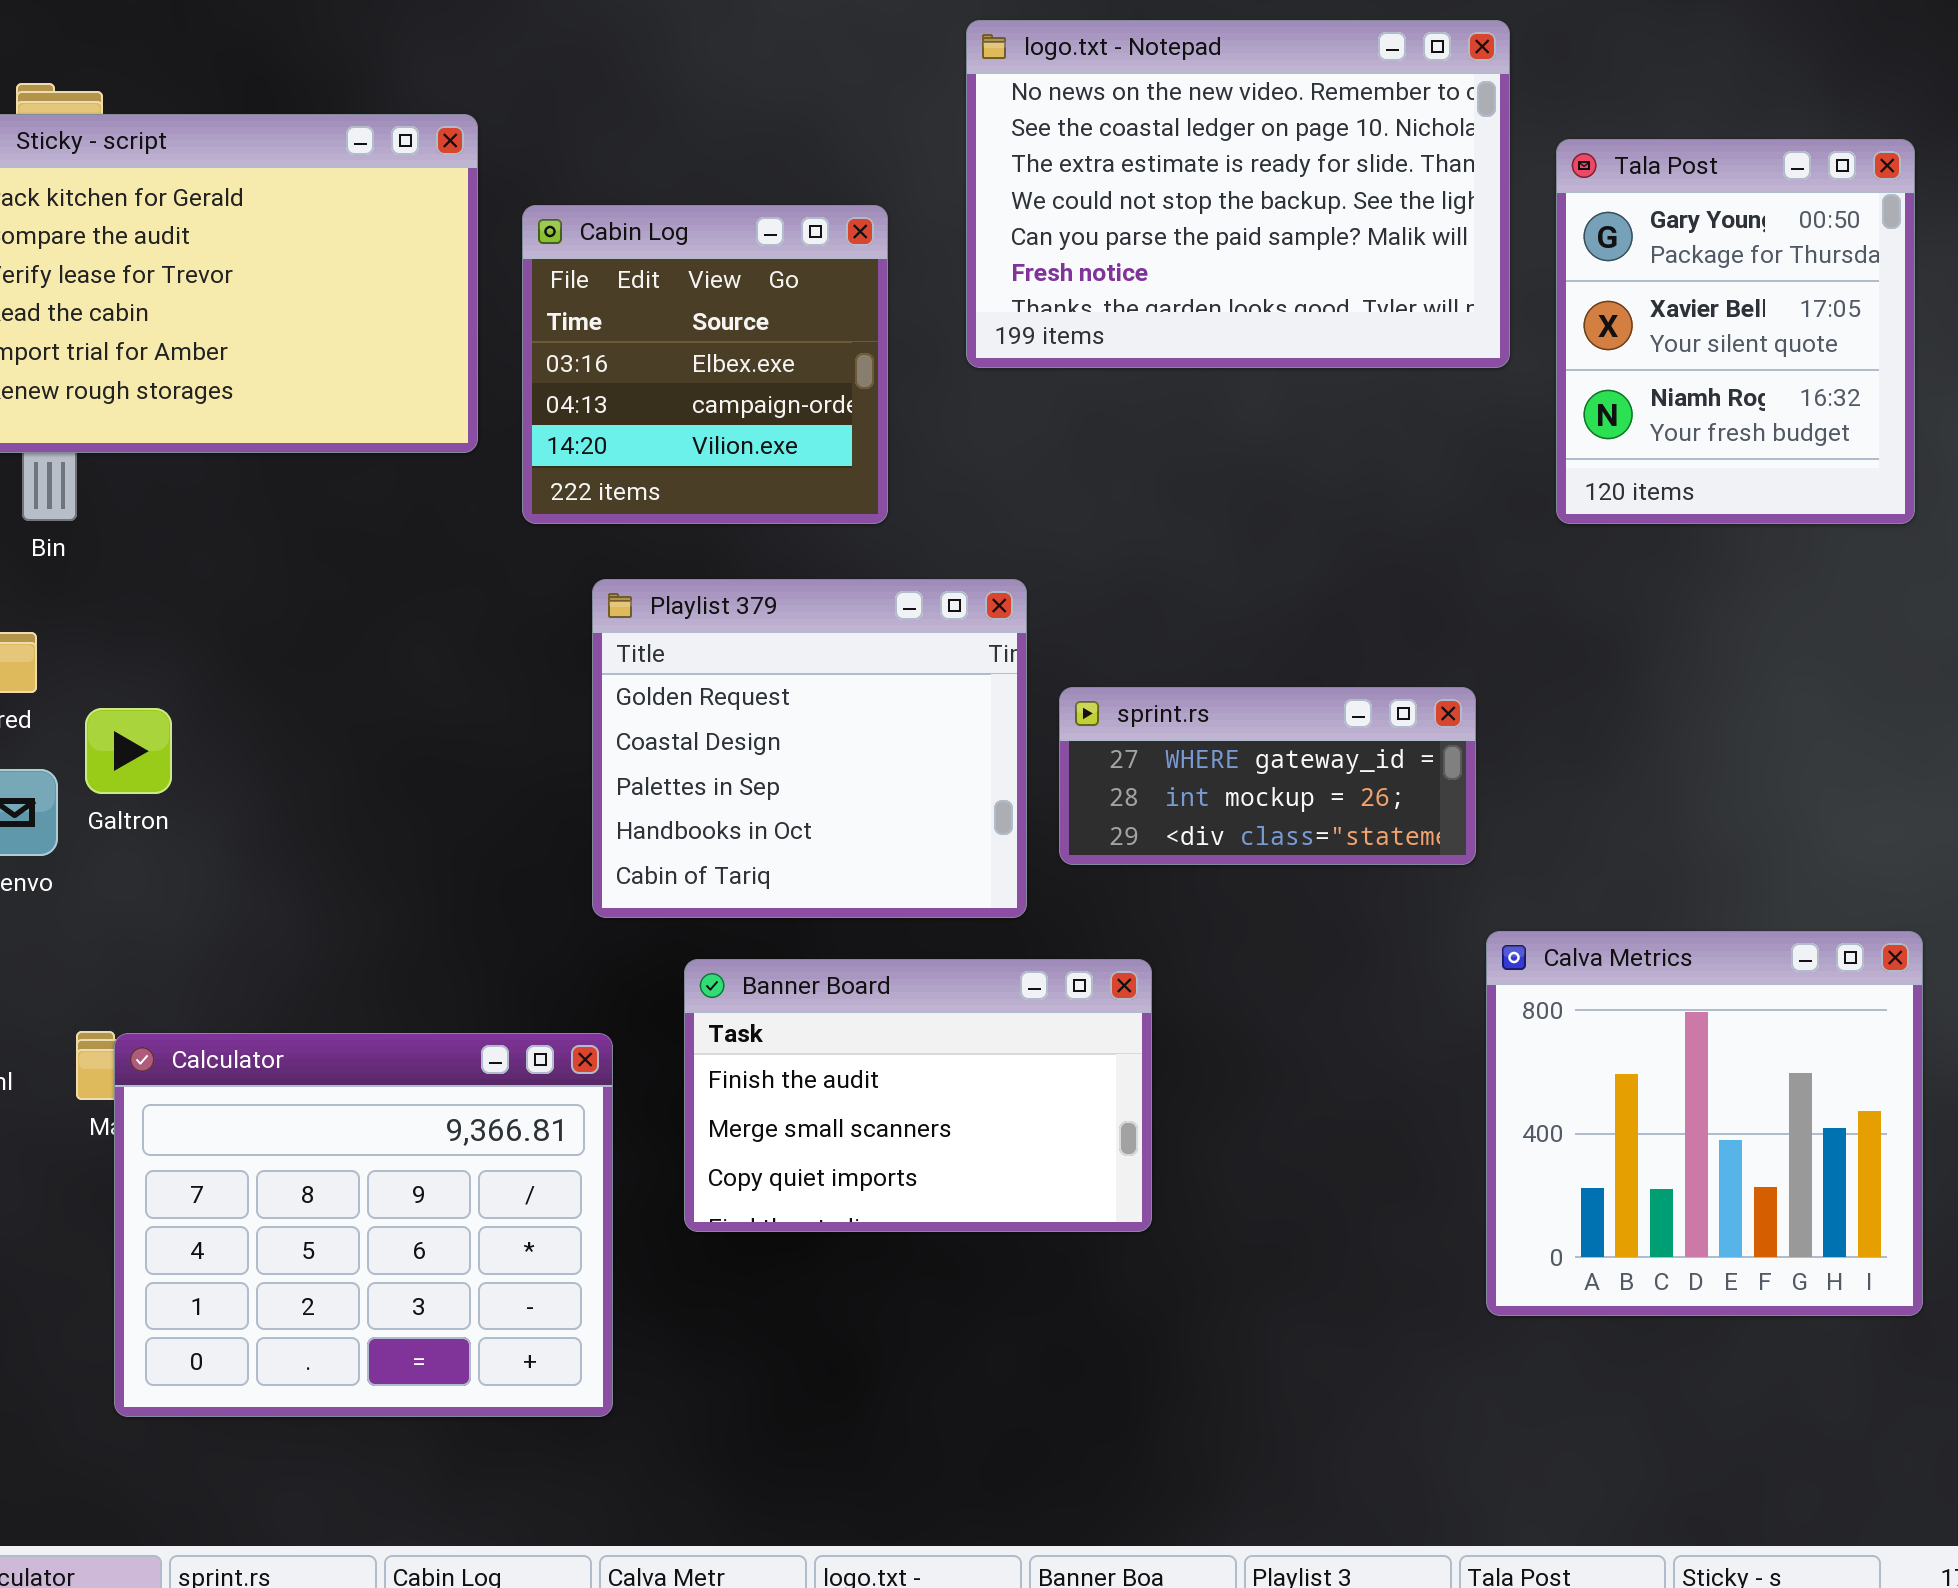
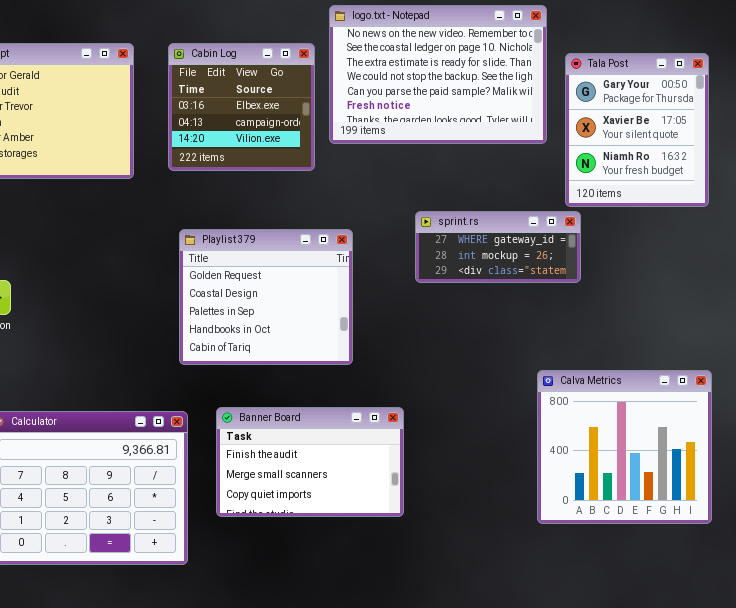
Cabin Log: [522,205,888,524] -> [168,43,315,171], moved
sprint.rs: [1059,687,1476,865] -> [415,211,581,283], moved
Banner Board: [684,959,1152,1232] -> [216,407,404,517], moved

